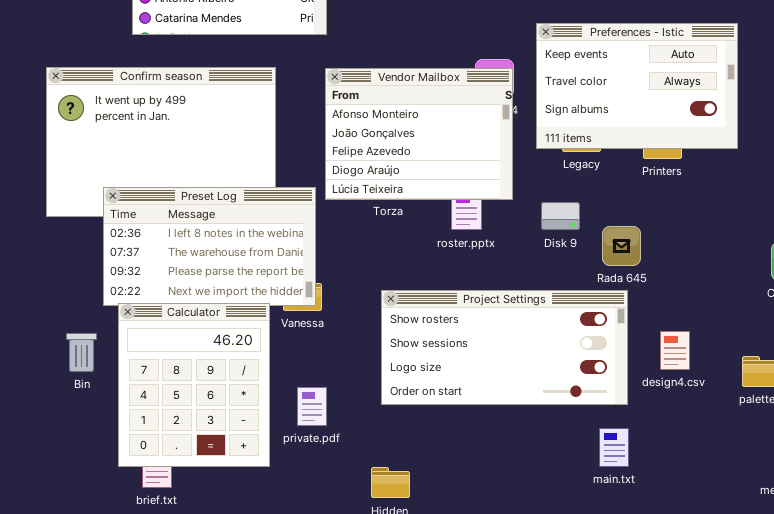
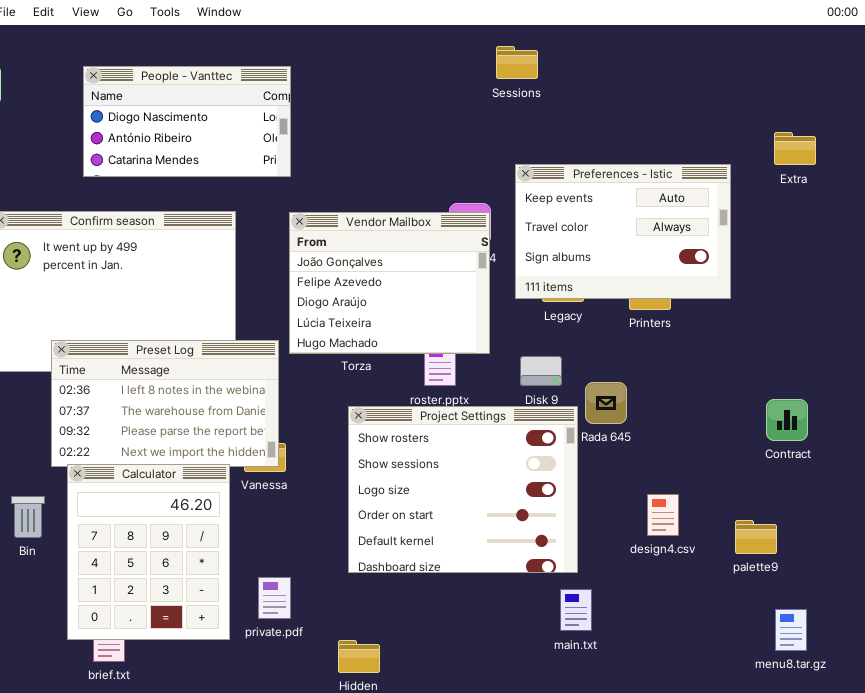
Vendor Mailbox: [325,68,513,200] -> [289,212,490,354], scrolled down 1 row
Project Settings: [381,290,628,405] -> [348,406,578,573], resized
private.pdf: [297,387,327,426] -> [258,577,291,619], moved
main.txt: [599,428,629,467] -> [560,589,592,631], moved

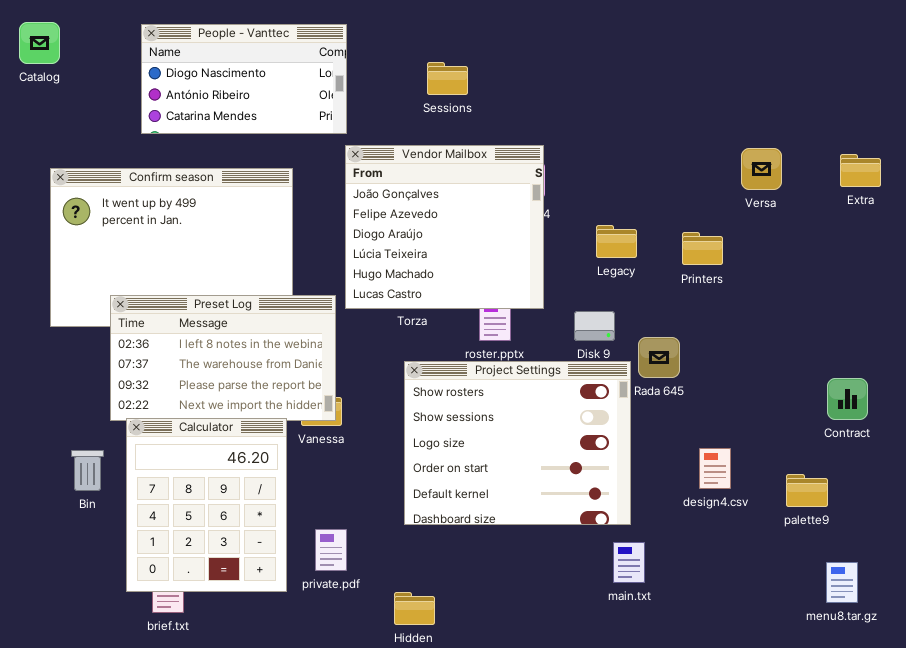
Sessions: [496,46,538,79] -> [427,62,468,95], moved
Extra: [774,132,816,165] -> [840,154,881,187], moved
Preferences - Istic: [515,164,731,299] -> none, closed
Vendor Mailbox: [289,212,490,354] -> [345,145,544,309], resized
Contract: [766,399,808,441] -> [827,378,868,420], moved

